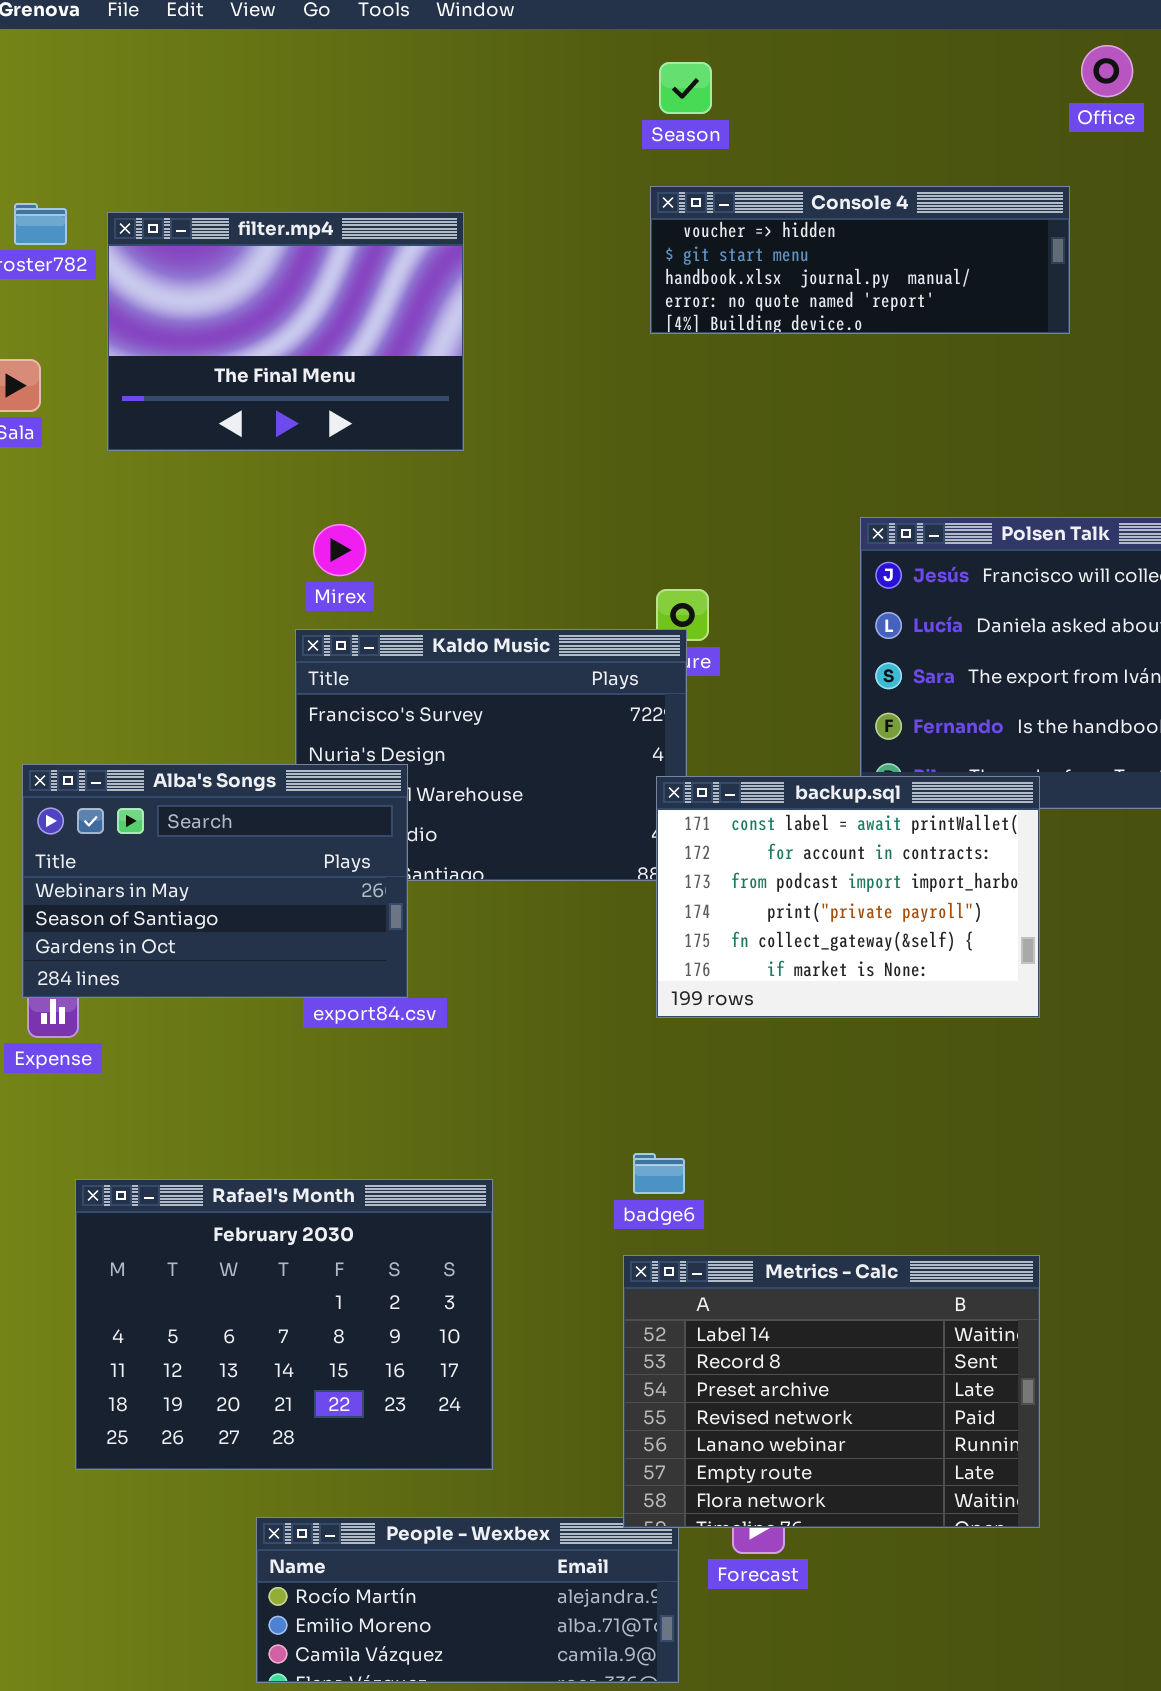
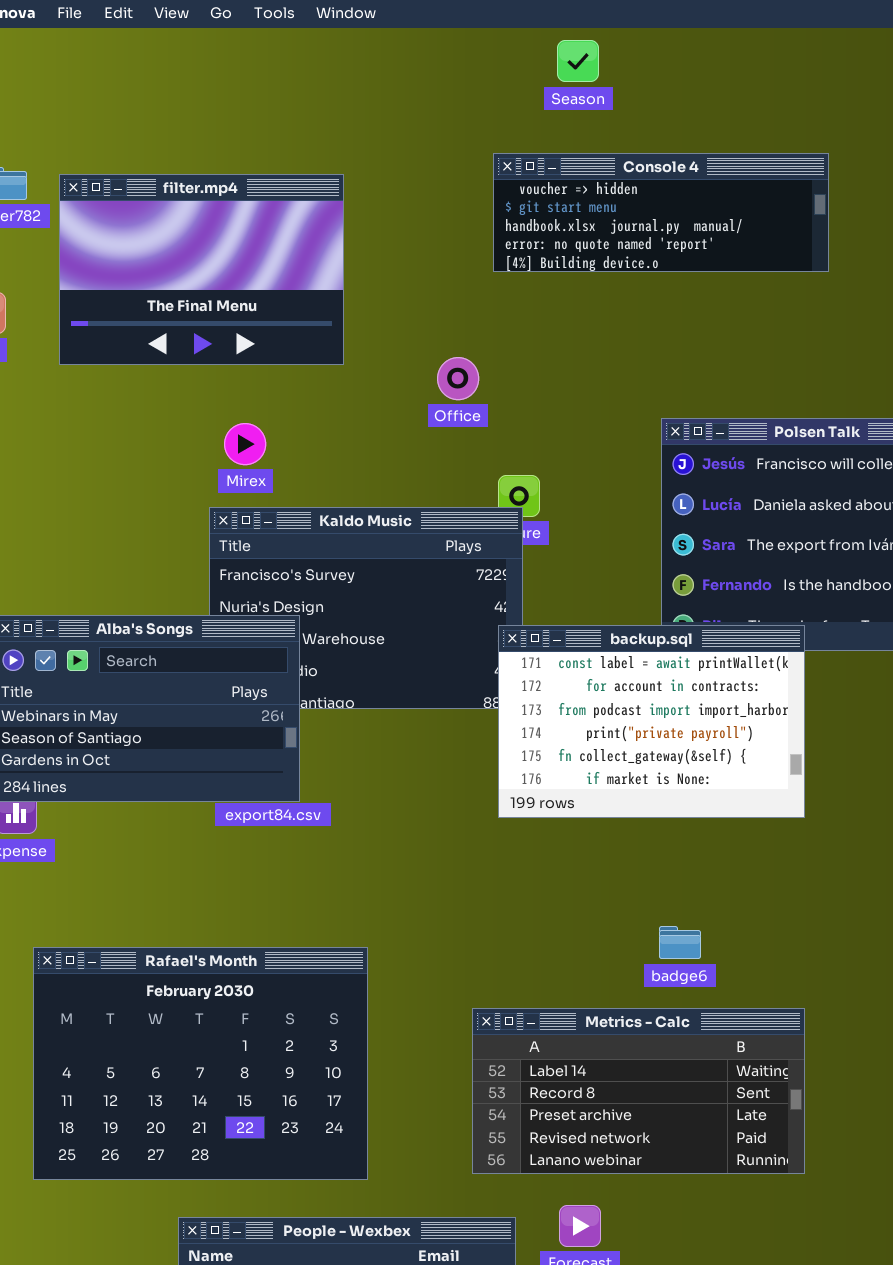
Office: [1081,45,1133,97] -> [437,357,479,400], moved
Season: [659,62,712,114] -> [557,40,599,82], moved
badge6: [633,1153,685,1194] -> [659,926,701,959], moved
Metrics - Calc: [623,1255,1040,1528] -> [472,1008,805,1174], resized

